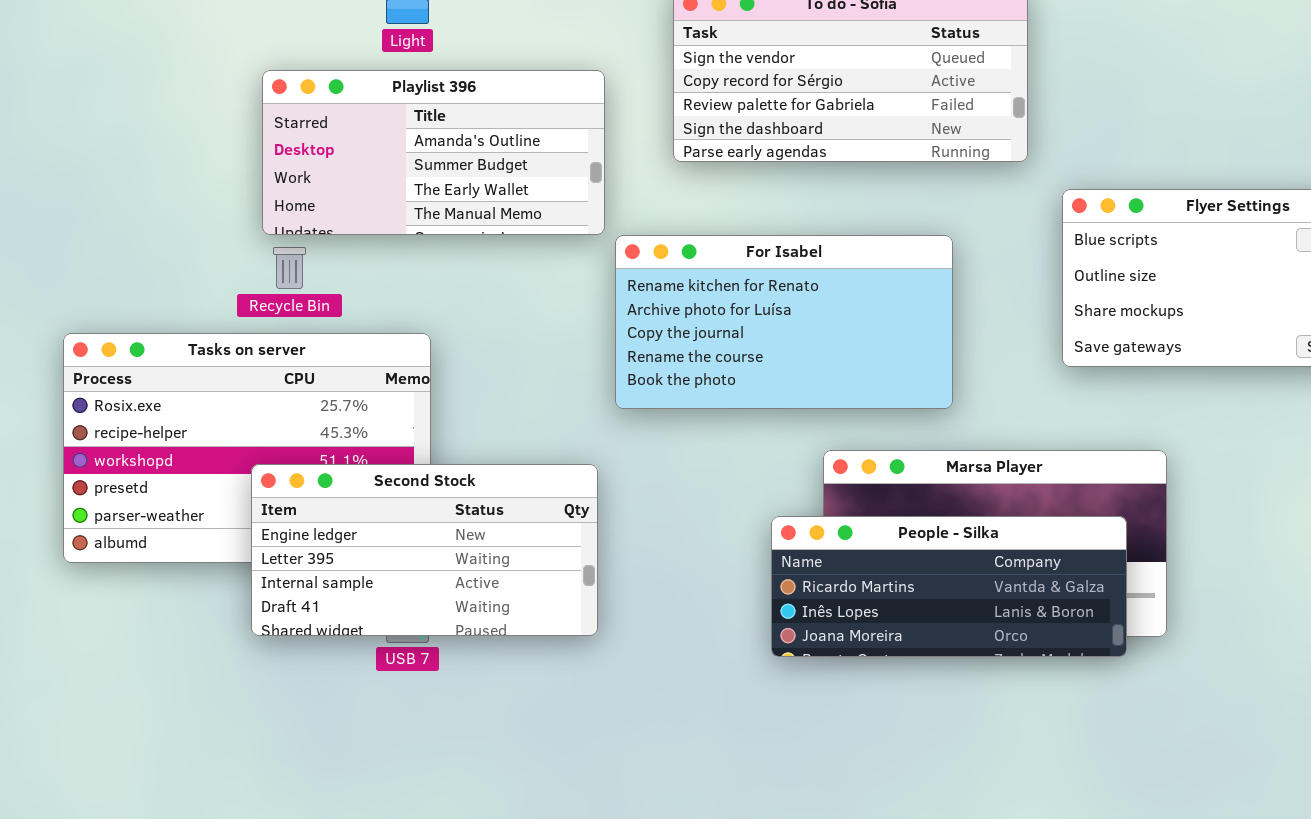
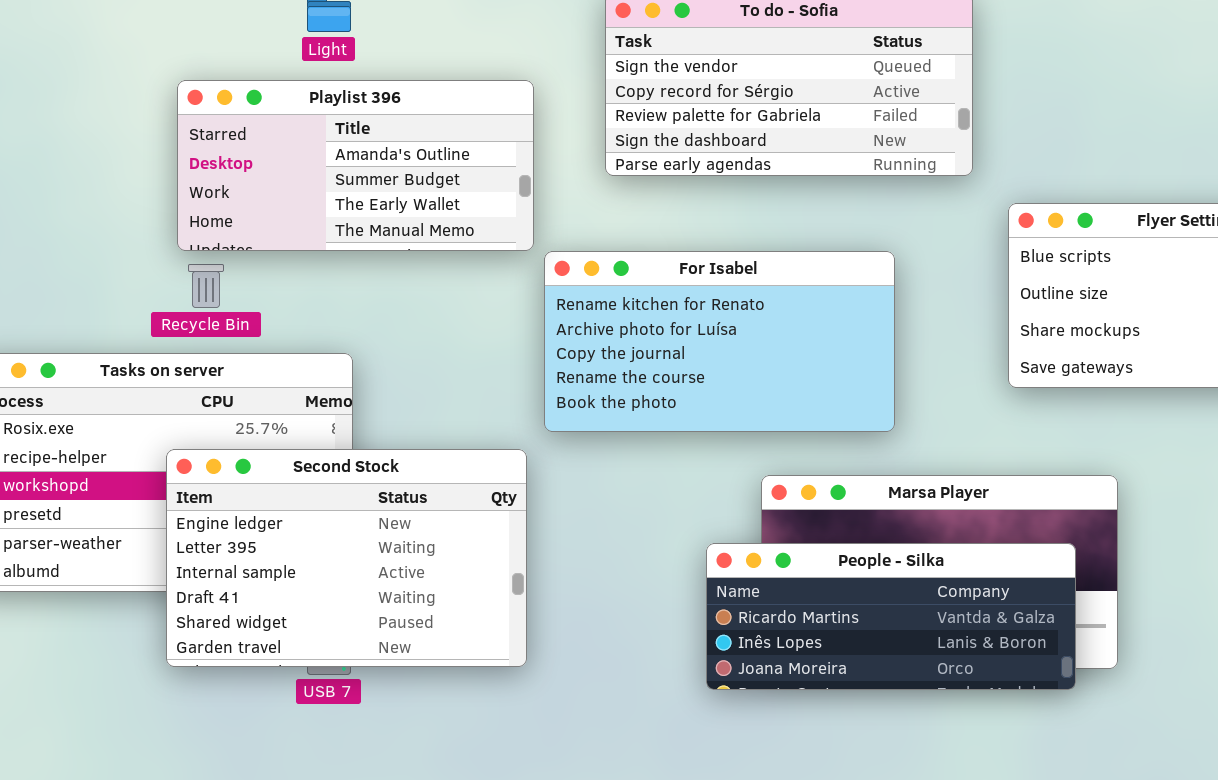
Second Stock: [251,464,598,636] -> [166,449,527,667], resized

